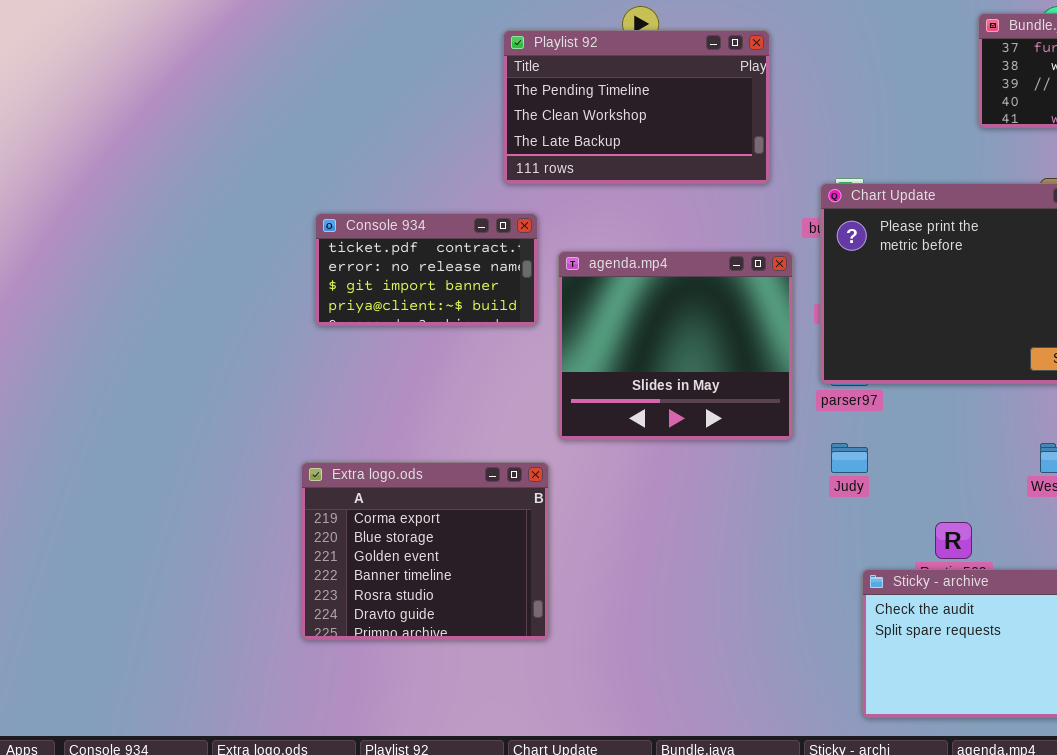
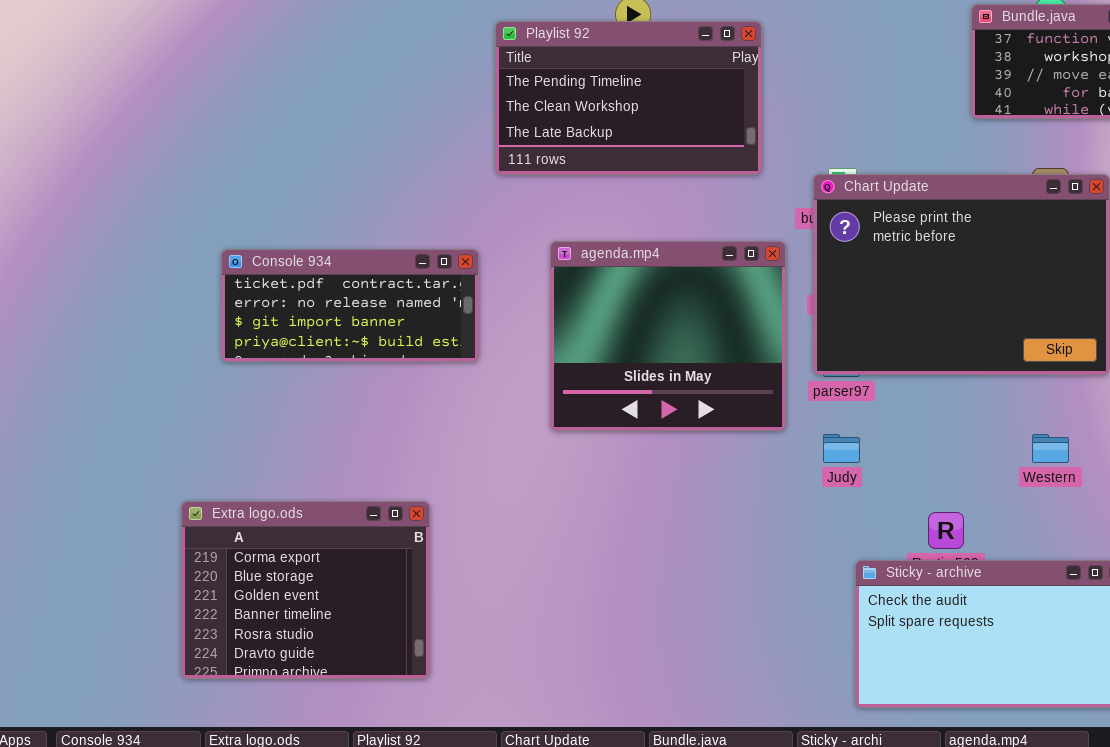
Console 934: [315,213,538,326] -> [221,249,479,362], moved, resized
Extra logo.ods: [301,462,549,640] -> [181,501,430,679], moved

